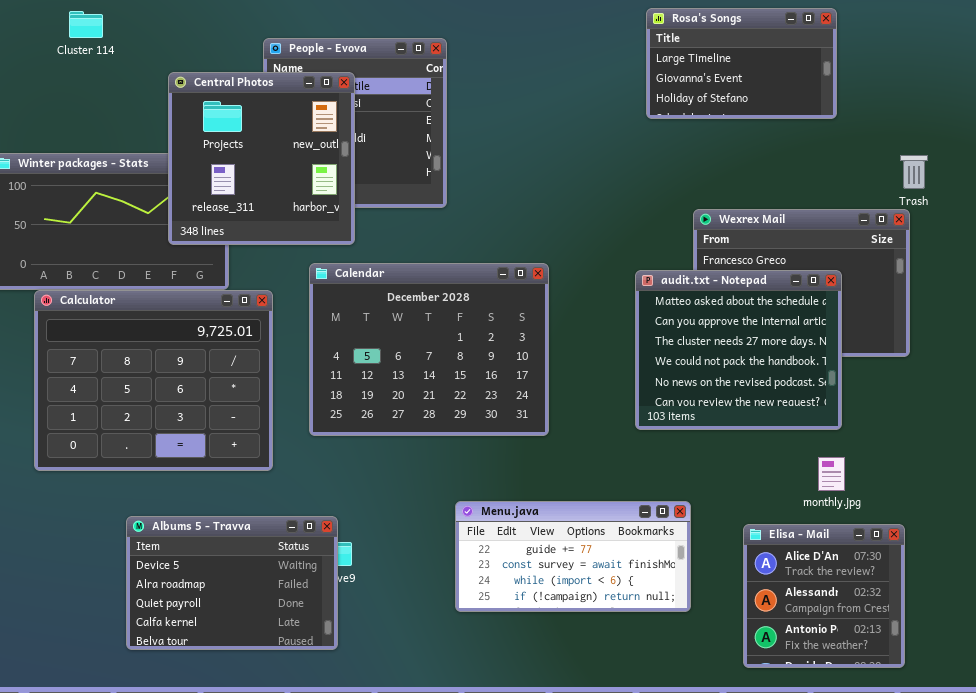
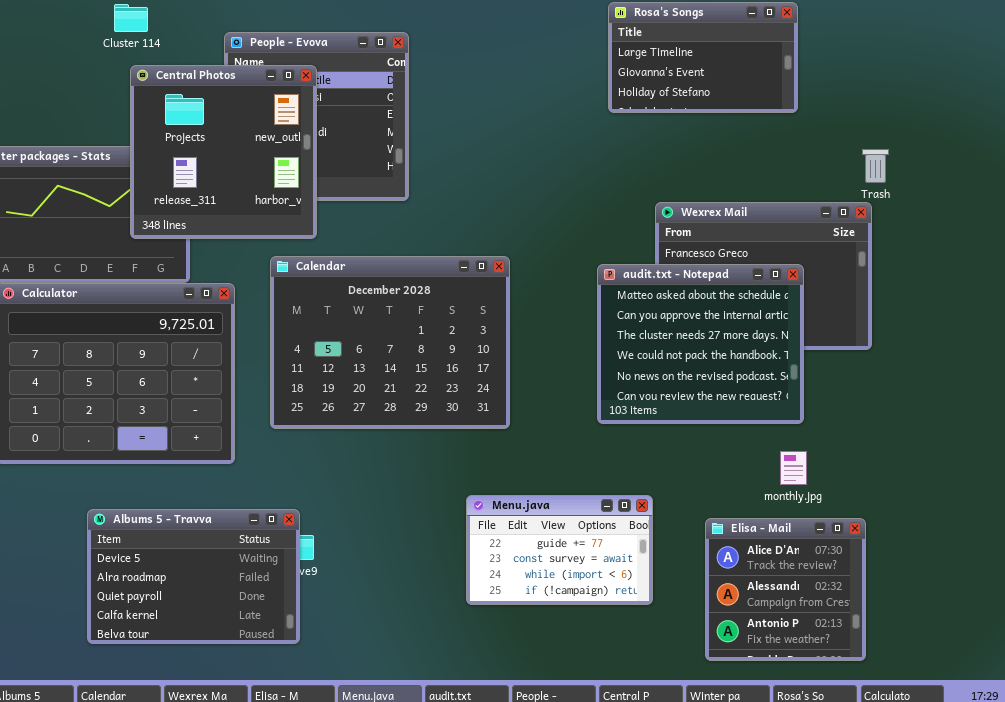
Cluster 114: [69,11,103,38] -> [114,4,148,32], moved
Menu.java: [455,501,691,612] -> [466,495,653,605], resized

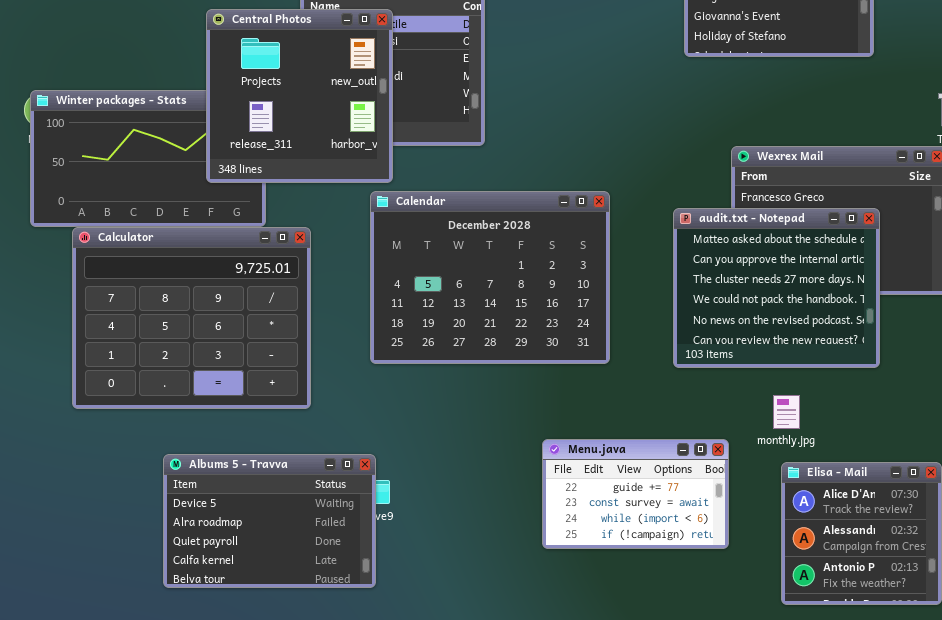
Calendar: [270,256,510,429] -> [370,191,610,364], moved
monthly.jpg: [780,451,807,485] -> [773,395,800,429], moved

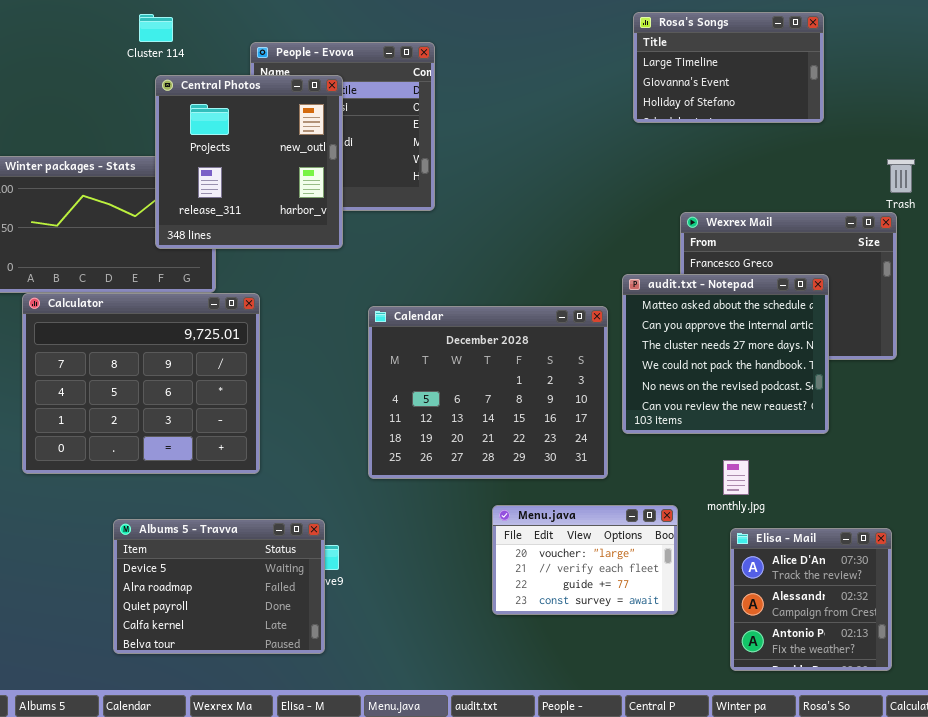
Calendar: [370,191,610,364] -> [368,306,608,479], moved
Menu.java: [542,439,729,549] -> [492,505,678,615], scrolled up 2 rows

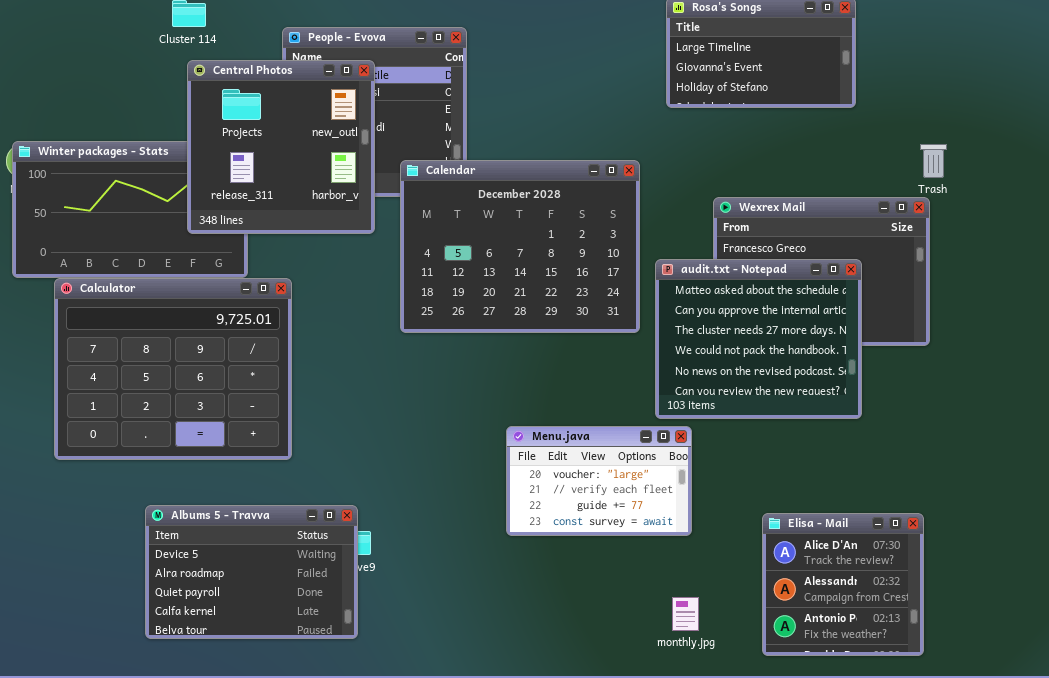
Calendar: [368,306,608,479] -> [400,160,640,333], moved
monthly.jpg: [723,460,749,495] -> [672,597,699,631], moved
Menu.java: [492,505,678,615] -> [506,426,692,536], moved

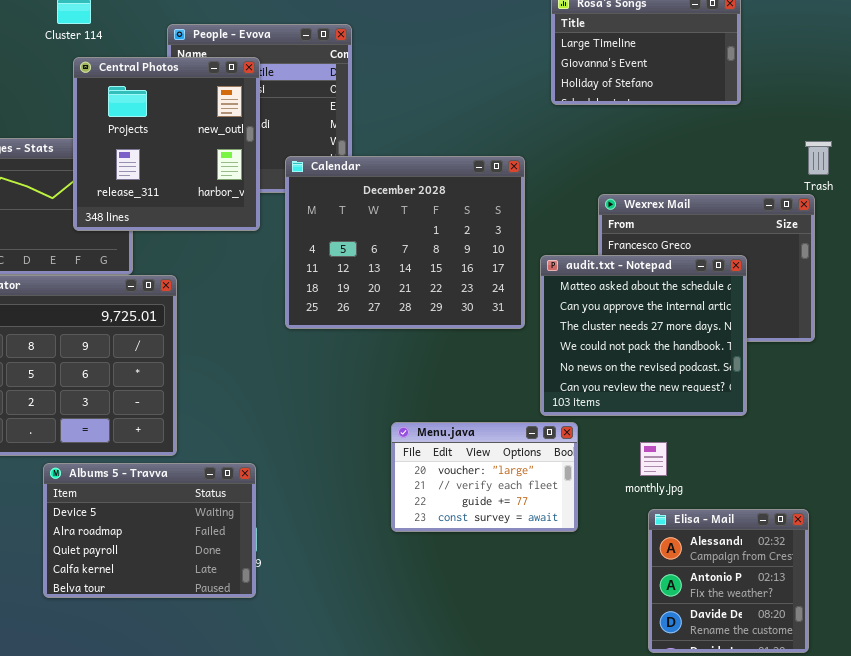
Albums 5 - Travva: [145,505,358,639] -> [43,463,256,598], moved
Elisa - Mail: [762,513,924,656] -> [648,509,809,653], scrolled down 1 row
monthly.jpg: [672,597,699,631] -> [640,442,667,476], moved

